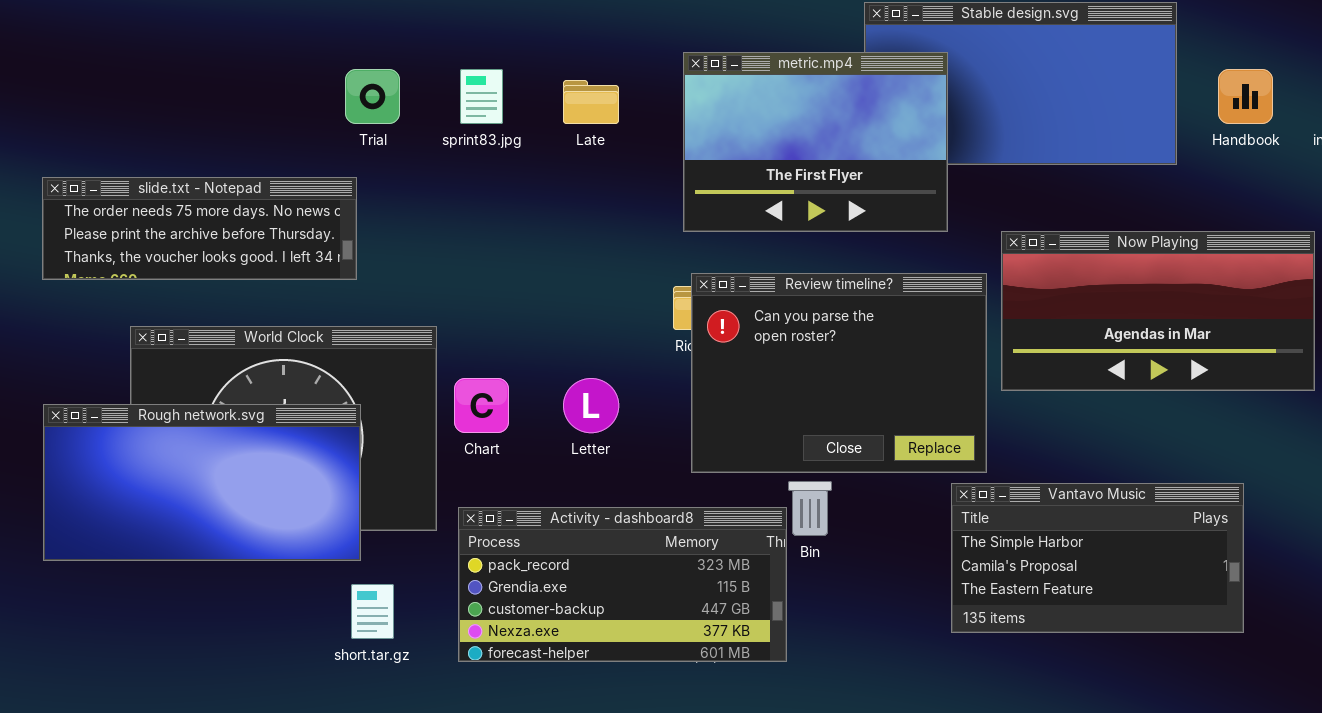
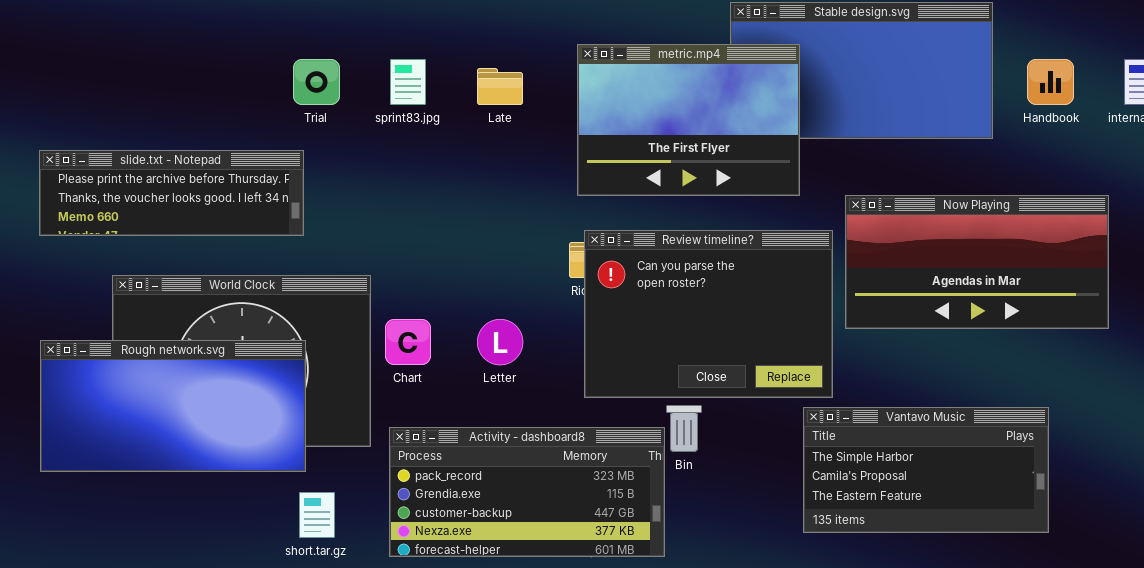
slide.txt - Notepad: [42,177,357,280] -> [39,150,304,236], scrolled down 1 row

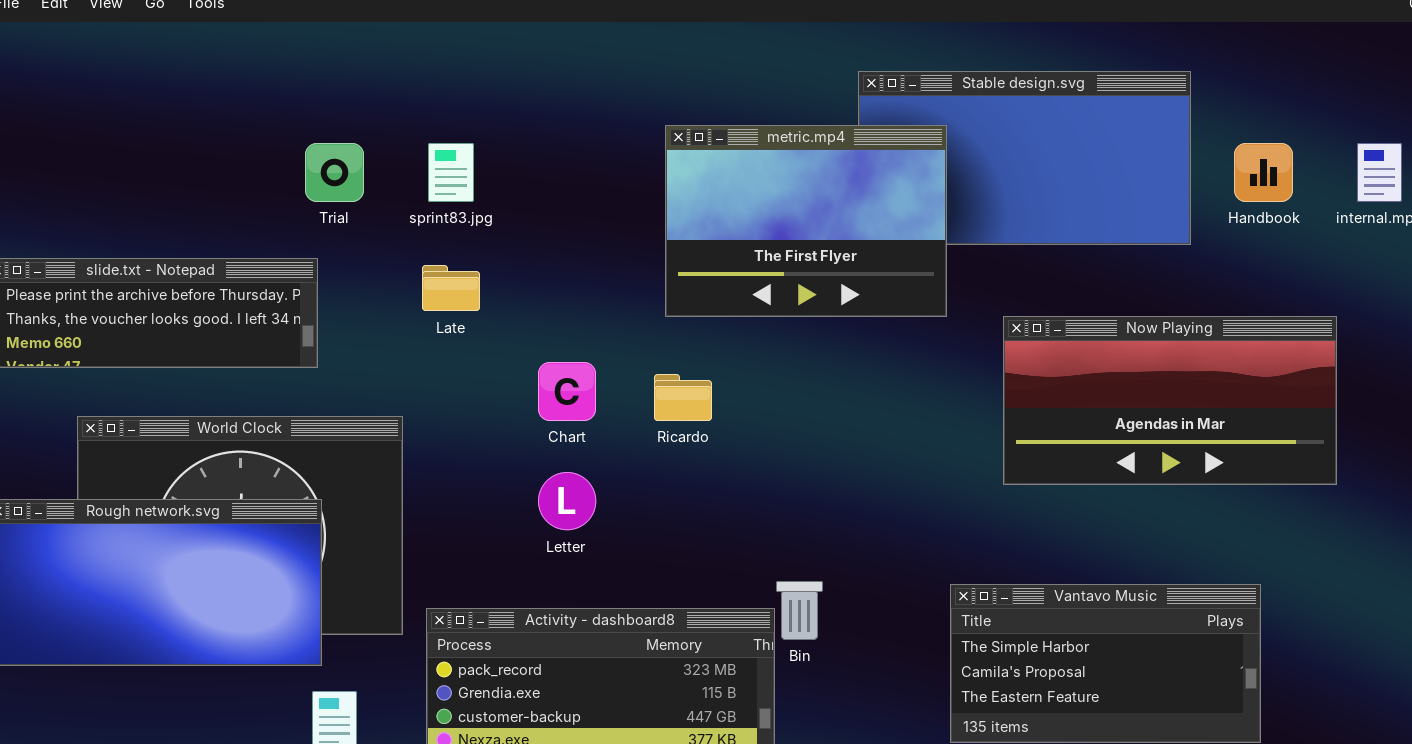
Late: [477,68,523,105] -> [422,265,480,311], moved
Review timeline?: [584,230,833,398] -> none, closed
Chart: [385,319,431,365] -> [538,362,596,421], moved

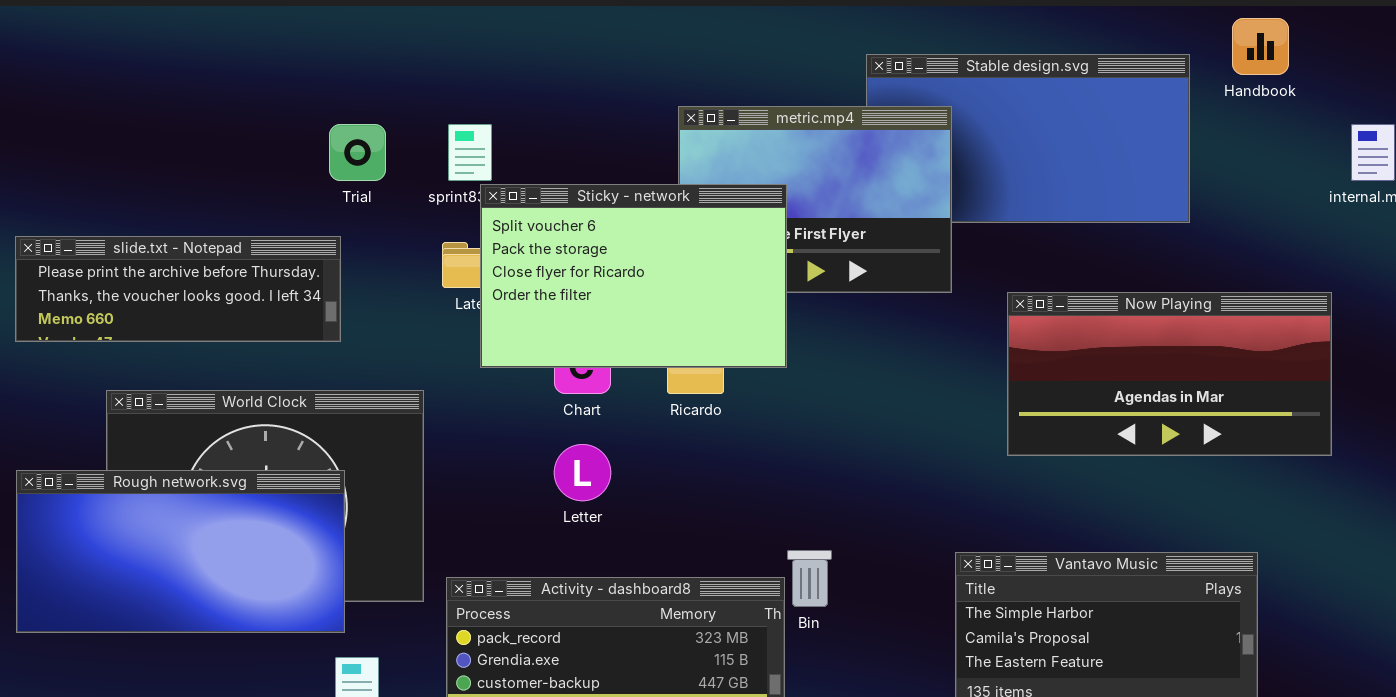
Handbook: [1234,143,1293,202] -> [1232,18,1289,75], moved
Sticky - network: none -> [480,184,787,368], opened

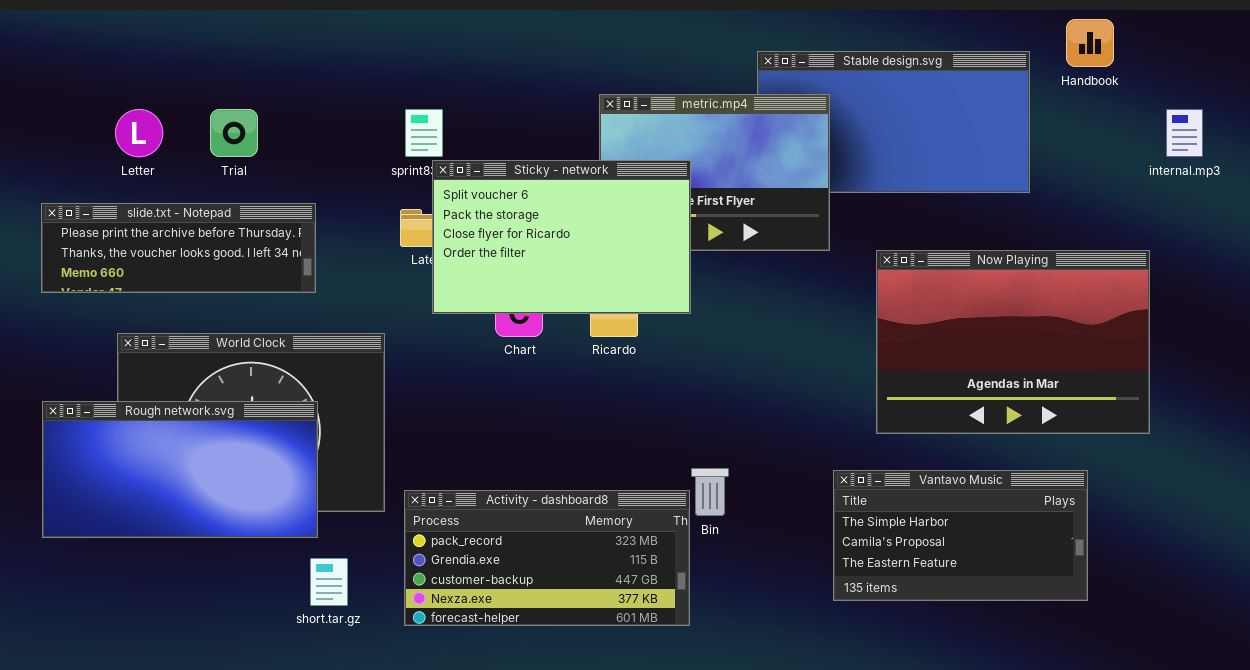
Trial: [329,124,386,181] -> [210,109,258,157], moved
Now Playing: [1007,292,1332,456] -> [876,250,1150,434], resized
Letter: [554,444,611,501] -> [115,109,163,157], moved

